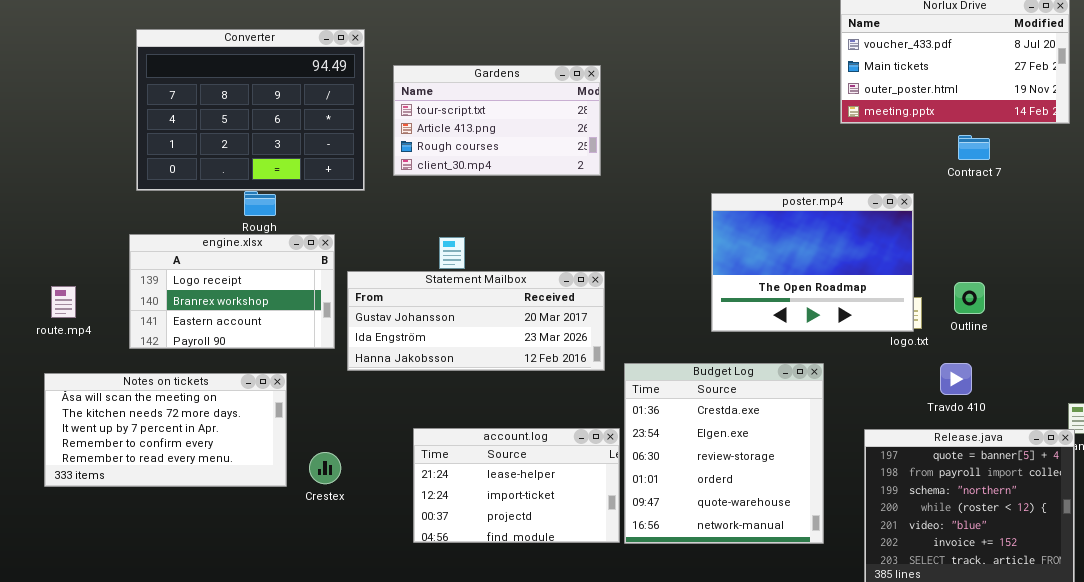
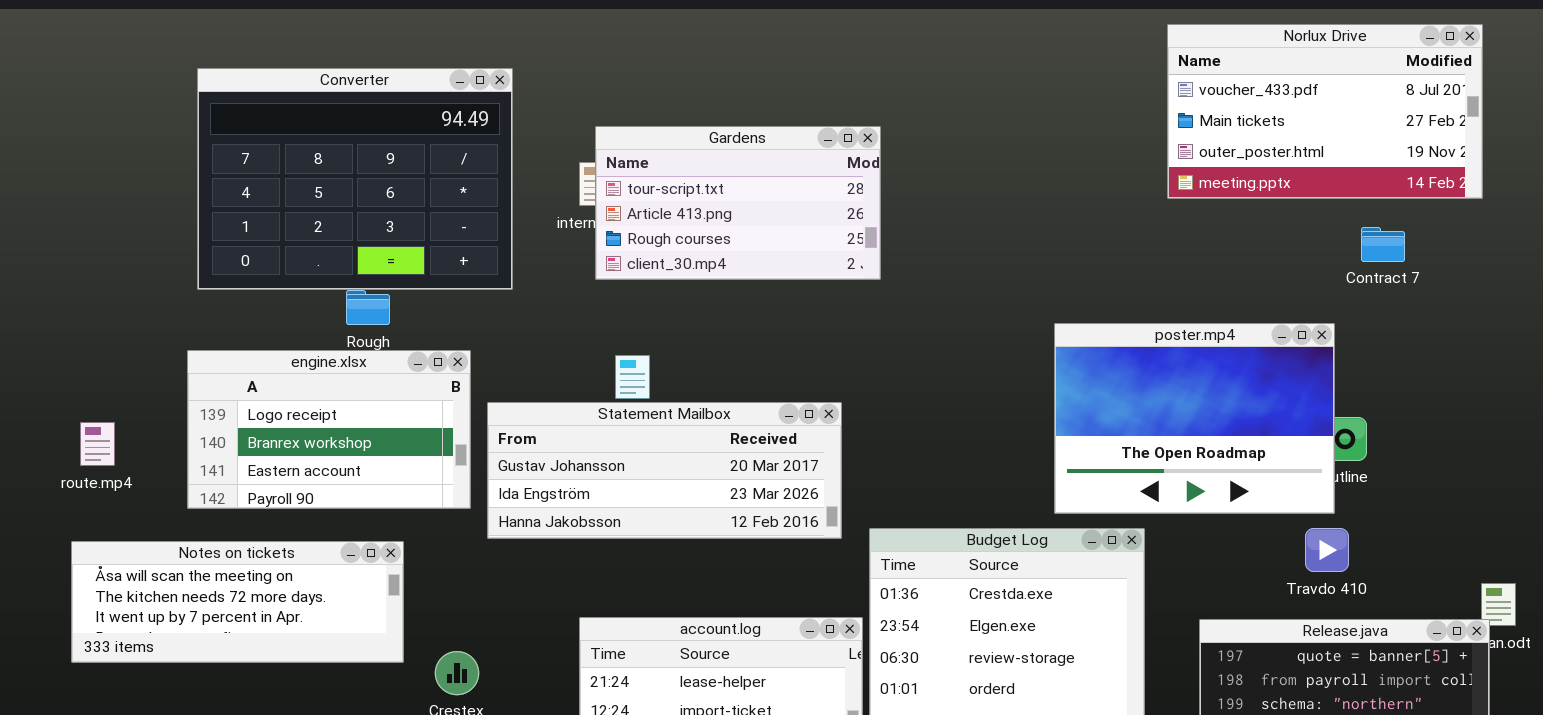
Gardens: [393,65,601,176] -> [595,126,881,280], moved
Contract 7: [958,135,990,160] -> [1361,227,1405,262], moved
poster.mp4: [711,193,914,332] -> [1054,323,1335,514], moved
Notes on tickets: [44,373,287,487] -> [71,541,404,663], resized

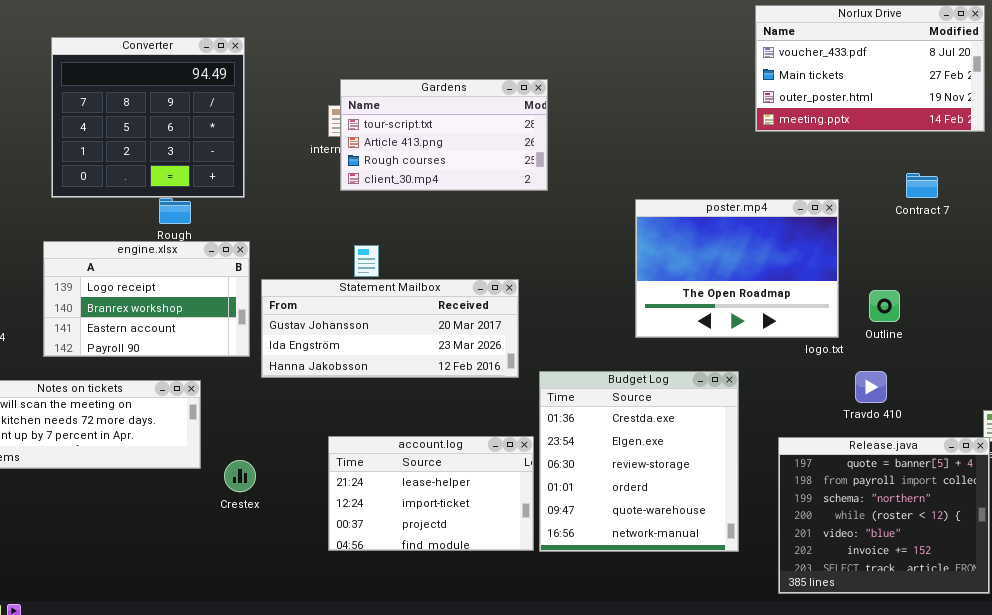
Converter: [197,68,513,290] -> [51,37,245,198], resized
Contract 7: [1361,227,1405,262] -> [906,173,938,198], moved
poster.mp4: [1054,323,1335,514] -> [635,199,839,338], moved

